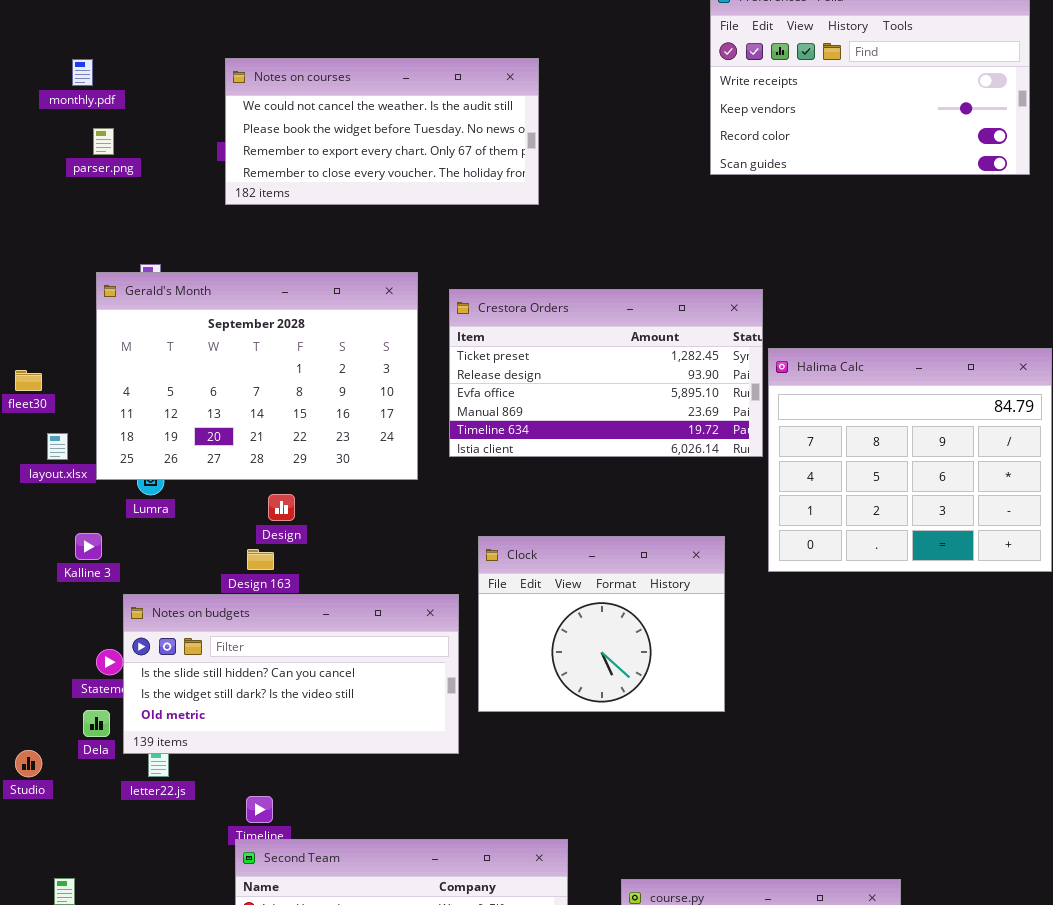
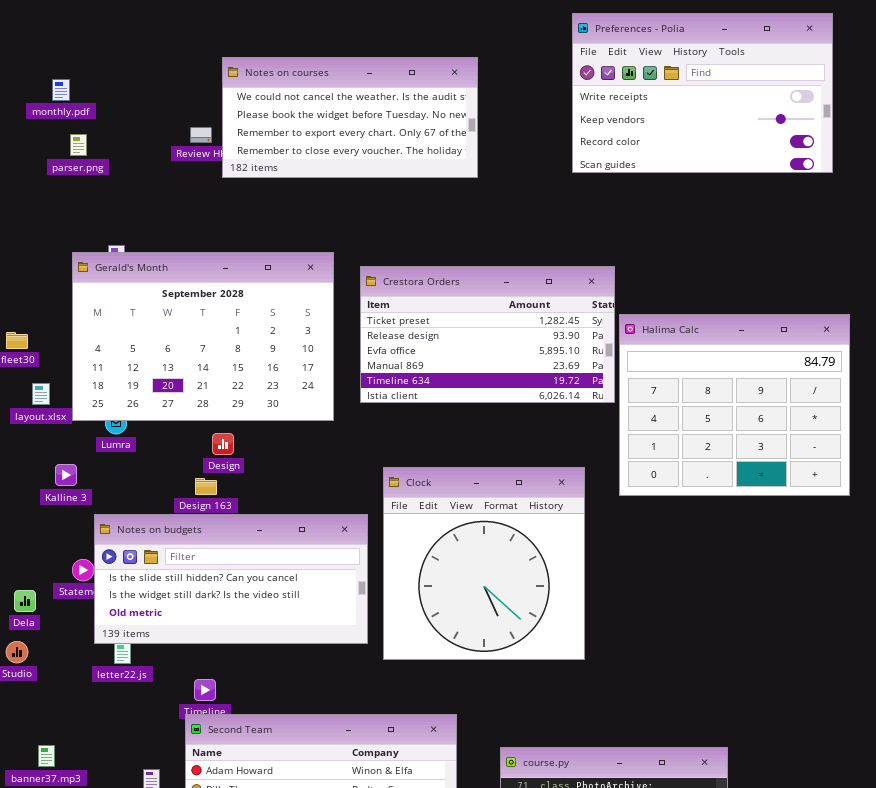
Notes on courses: [225,58,539,205] -> [222,57,478,178], moved
Clock: [478,536,725,712] -> [383,467,585,660], resized
Dela: [83,710,110,737] -> [14,590,36,612], moved

